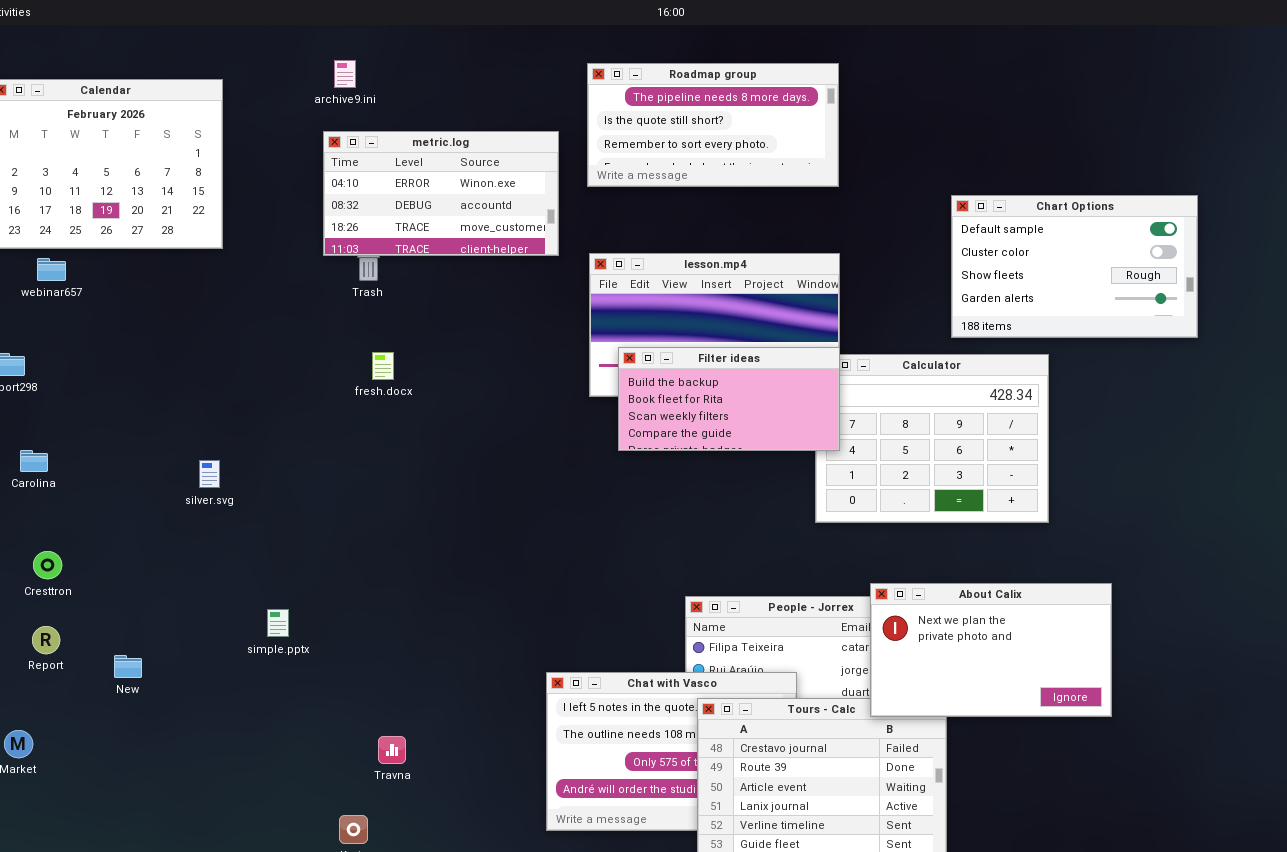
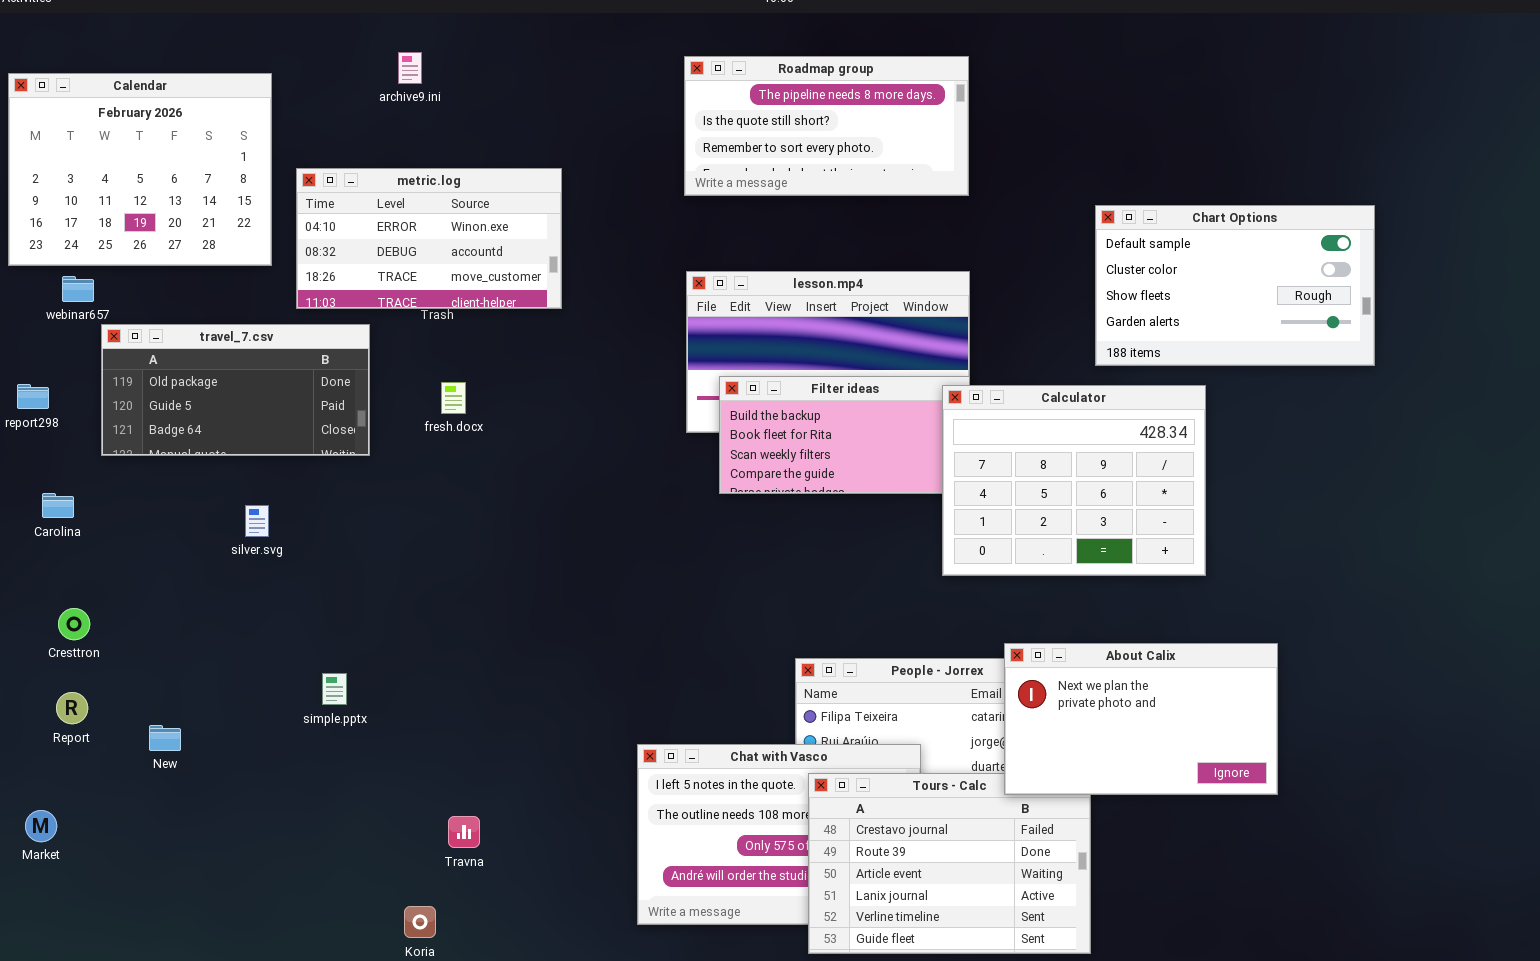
metric.log: [323,131,559,256] -> [296,168,562,309], moved
travel_7.csv: none -> [101,324,370,456], opened
Calculator: [815,354,1049,523] -> [942,385,1206,576], raised

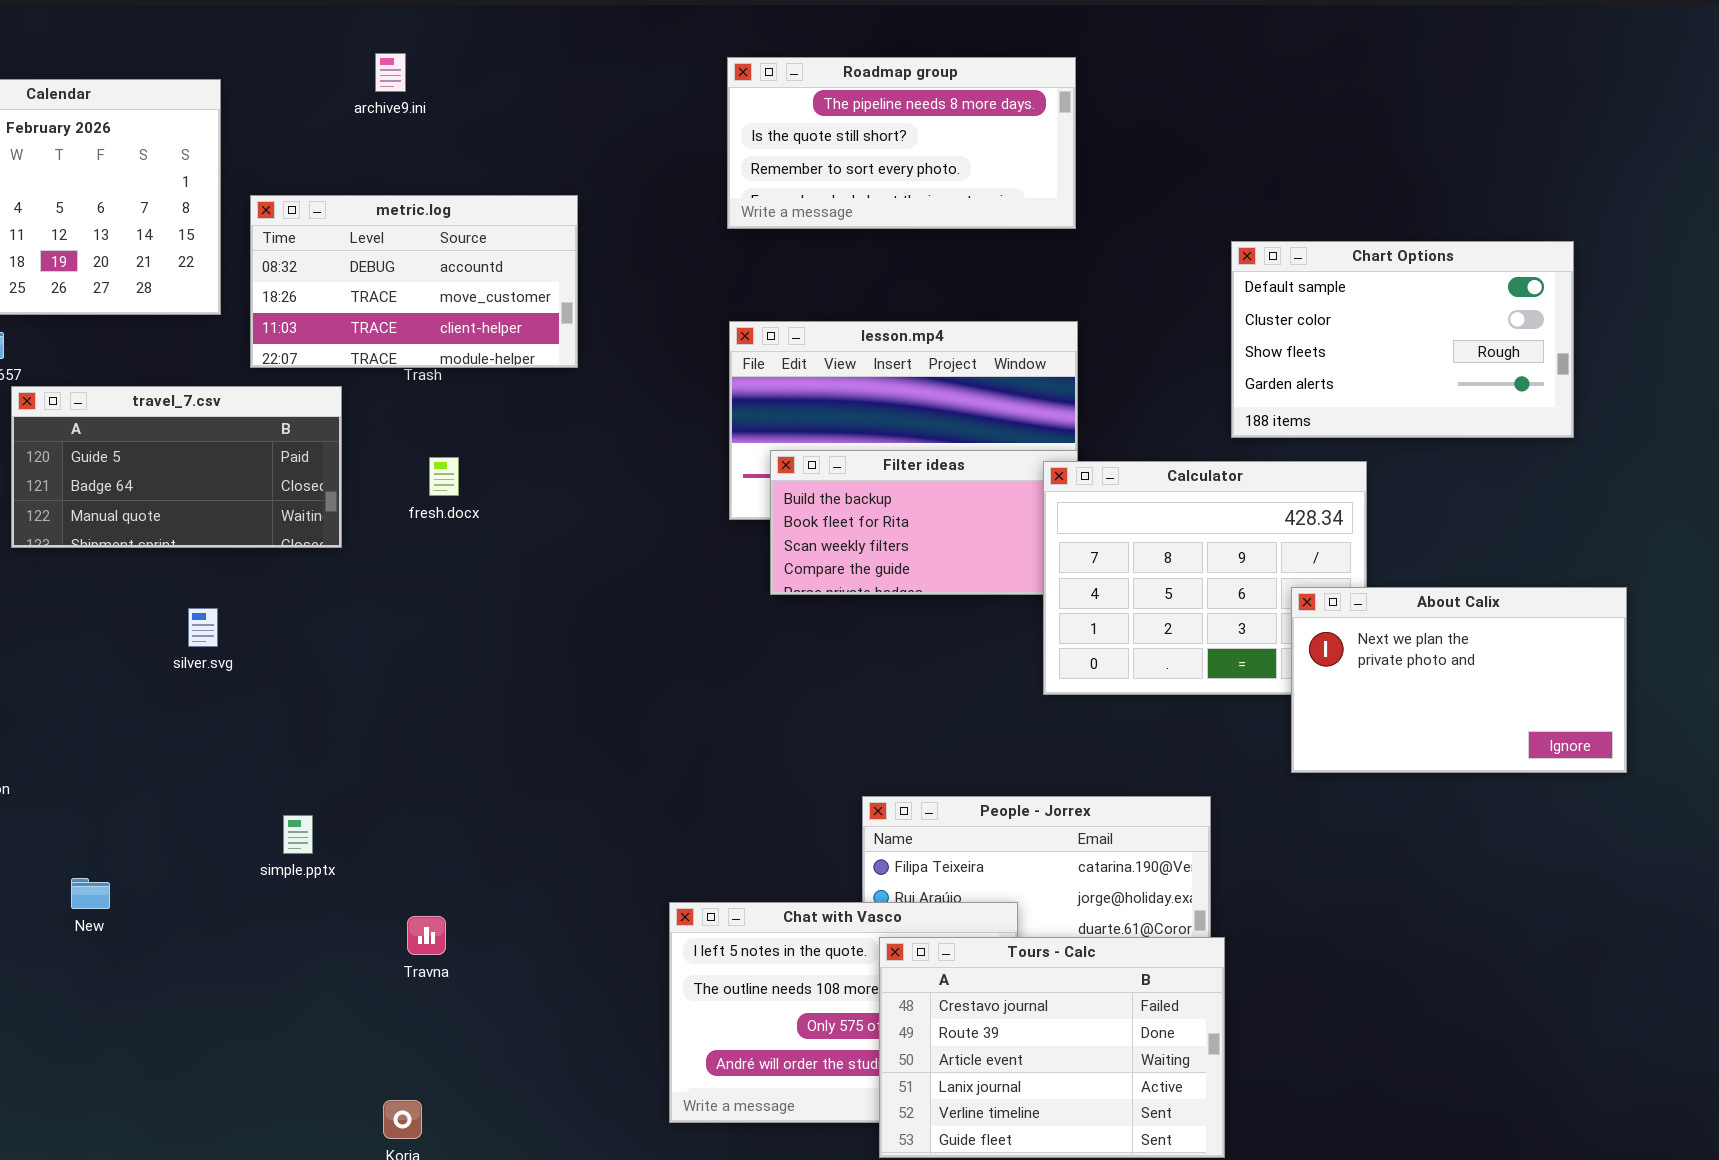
metric.log: [296,168,562,309] -> [250,195,578,368], scrolled down 1 row
travel_7.csv: [101,324,370,456] -> [11,386,342,548], scrolled down 1 row
About Calix: [1004,643,1278,795] -> [1291,587,1627,773], moved
Travna: [448,816,480,848] -> [407,916,446,955], moved

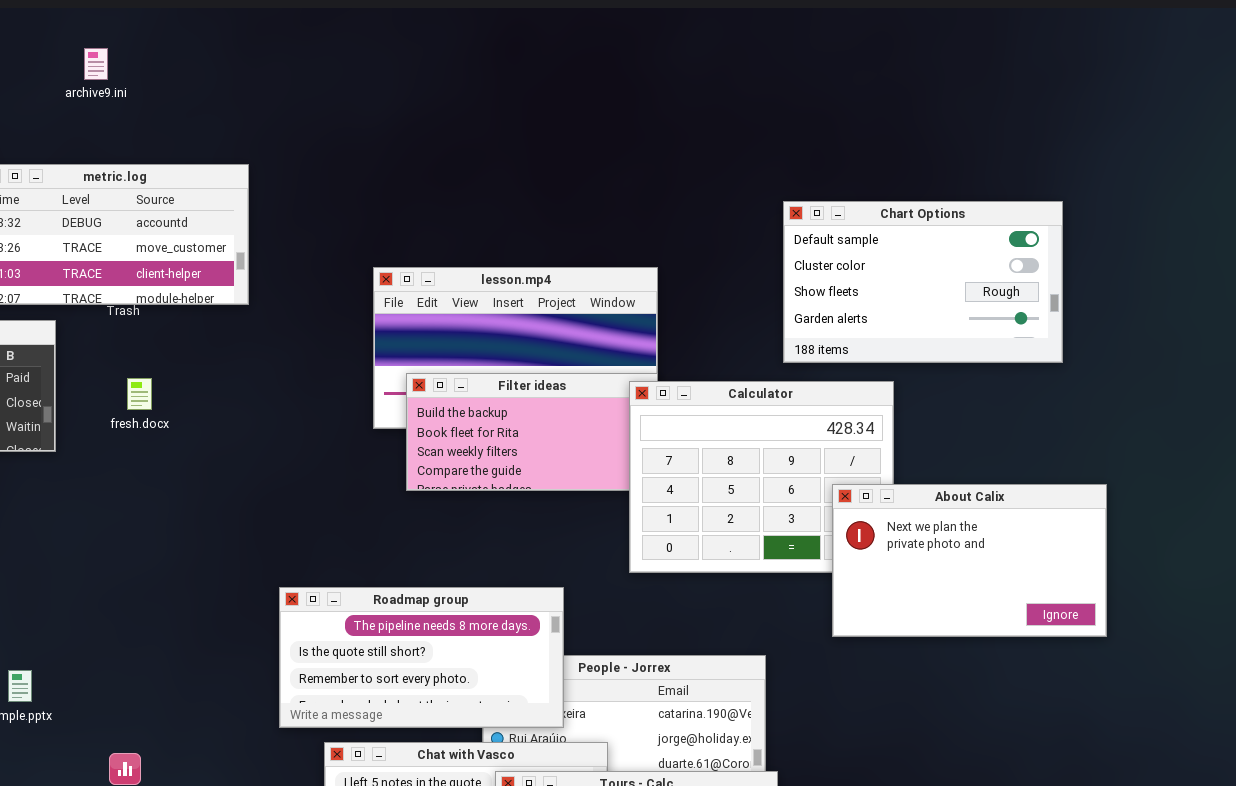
Roadmap group: [727,57,1076,229] -> [279,587,564,728], moved

